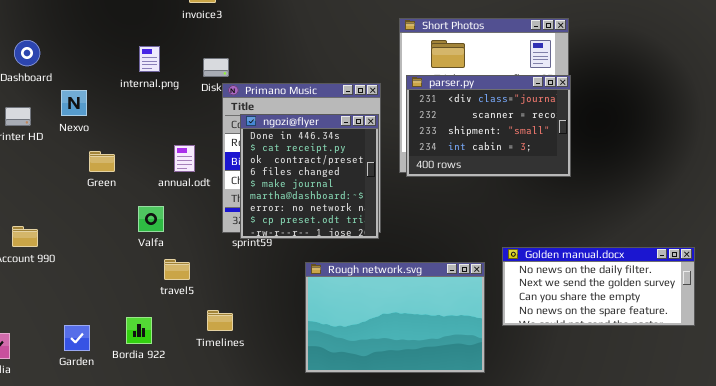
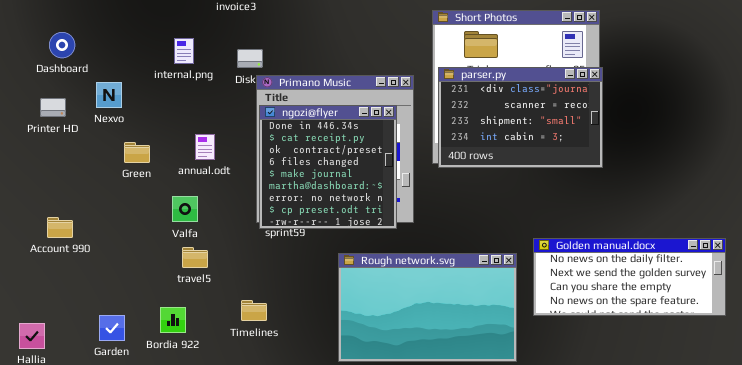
ngozi@flyer: [240,114,379,239] -> [259,105,397,229], moved
annual.odt: [174,145,195,172] -> [195,134,215,160], moved
travel5: [164,259,190,280] -> [182,247,208,268], moved

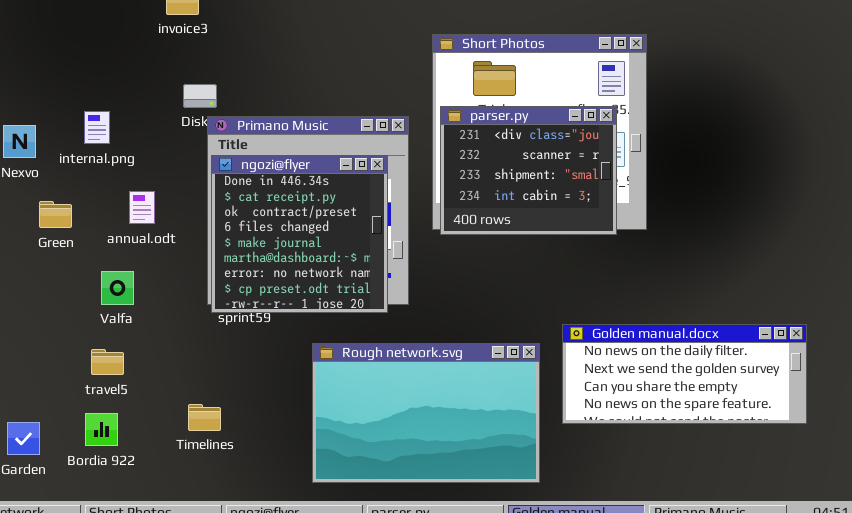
internal.png: [174,38,194,64] -> [84,111,110,144], moved
parser.py: [438,67,603,168] -> [440,106,617,235], resized
travel5: [182,247,208,268] -> [91,349,124,375], moved

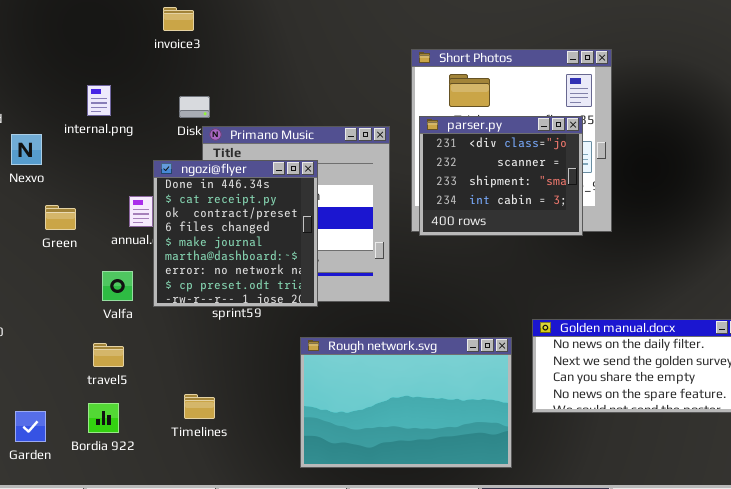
internal.png: [84,111,110,144] -> [87,85,111,116], moved
ngozi@flyer: [211,155,388,313] -> [153,160,318,307], moved

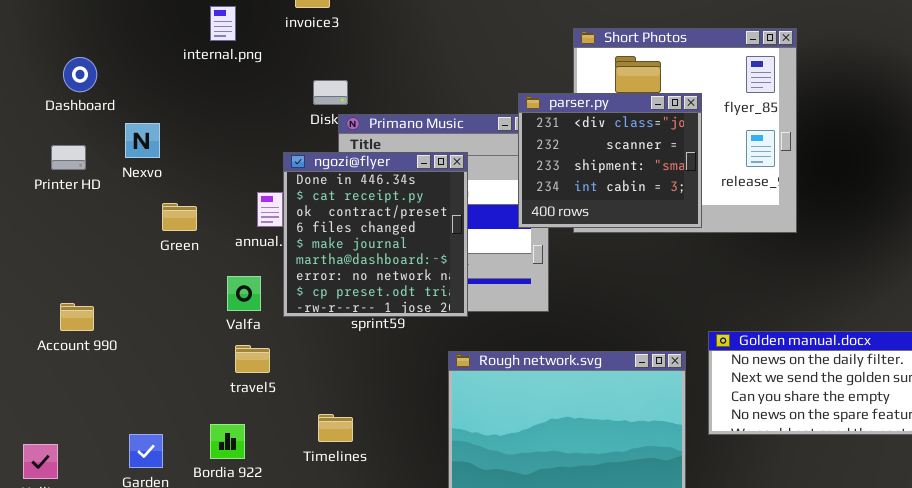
internal.png: [87,85,111,116] -> [210,6,236,41], moved
parser.py: [419,116,583,236] -> [518,93,702,228], moved
travel5: [93,343,124,367] -> [235,345,270,373], moved

